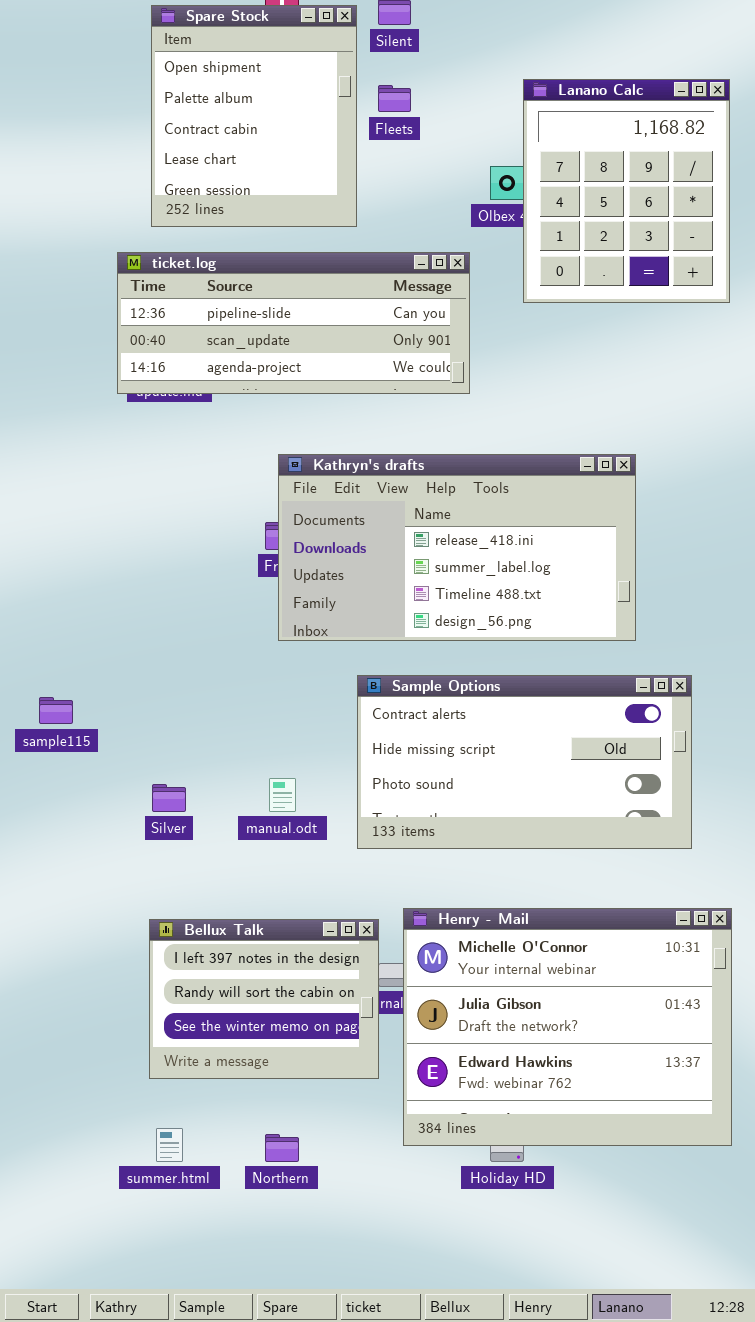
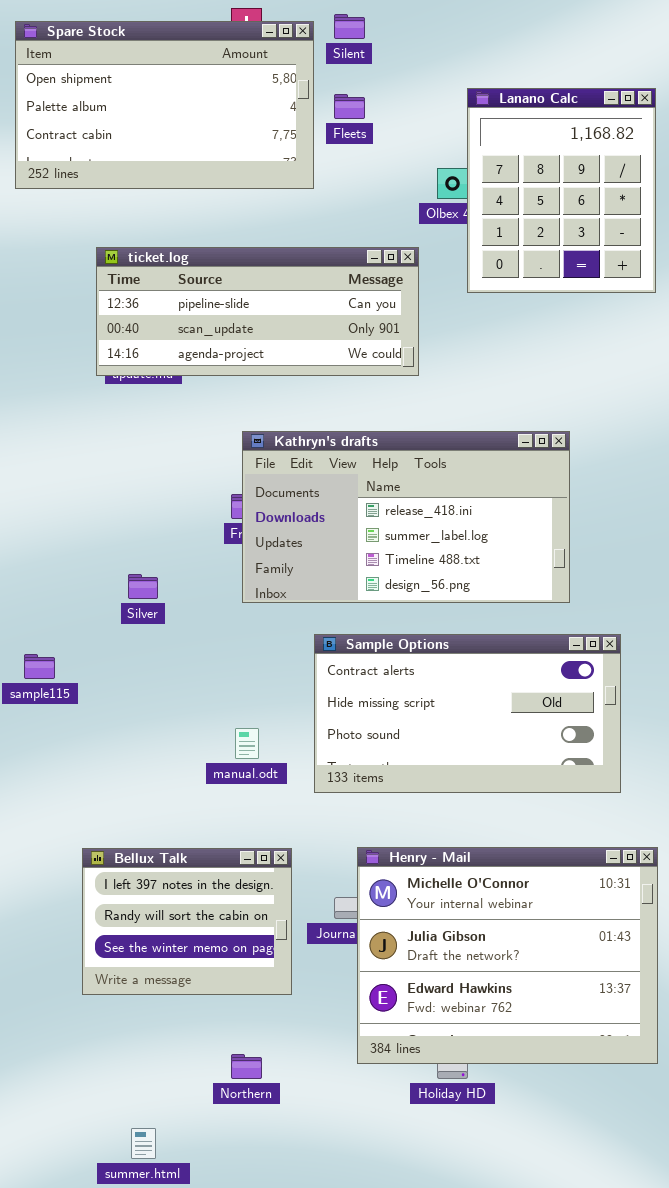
Spare Stock: [151,5,357,227] -> [15,21,314,189], resized
Silver: [152,784,186,812] -> [128,574,158,599], moved
Bellux Talk: [149,919,379,1079] -> [82,848,292,995], moved
summer.html: [156,1128,183,1162] -> [131,1128,156,1159], moved

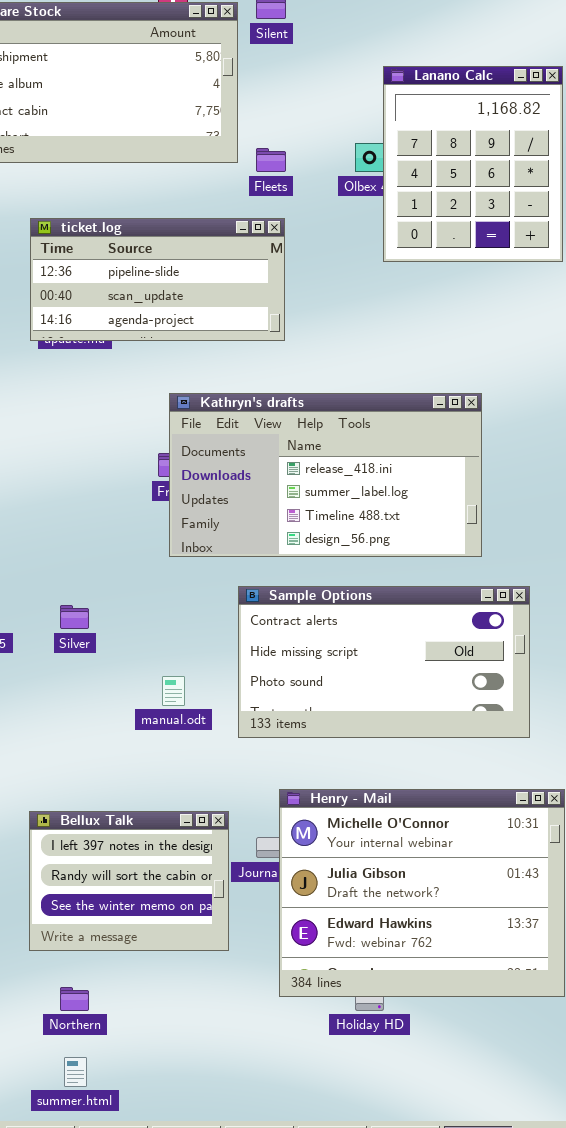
Fleets: [334,94,365,119] -> [256,148,286,172], moved
ticket.log: [96,247,419,376] -> [30,218,285,341], resized
Silver: [128,574,158,599] -> [60,605,89,629], moved
Bellux Talk: [82,848,292,995] -> [29,811,229,951], moved
Northern: [231,1054,262,1079] -> [60,987,89,1011], moved

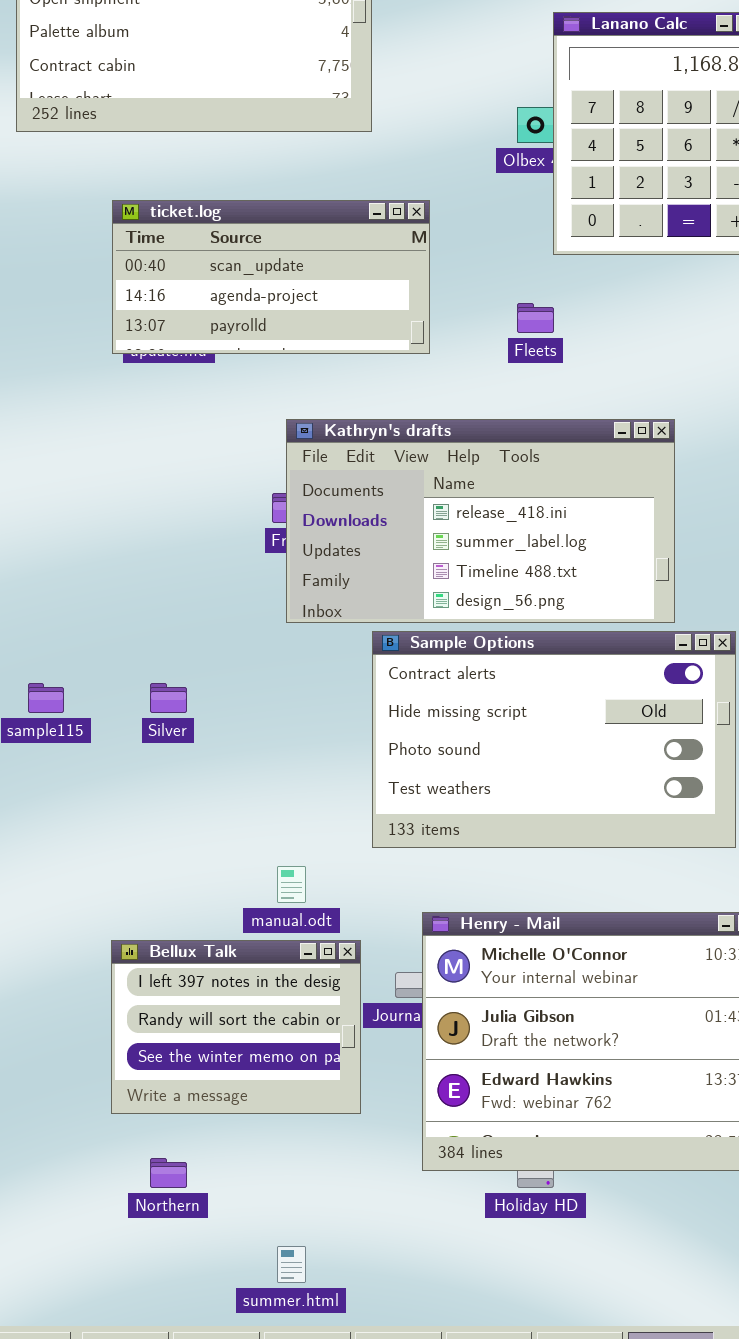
Fleets: [256,148,286,172] -> [517,303,554,333], moved
ticket.log: [30,218,285,341] -> [112,200,430,354], scrolled down 1 row
Sample Options: [238,586,530,738] -> [372,631,736,848], resized
manual.odt: [162,676,185,706] -> [277,866,306,903], moved
summer.html: [64,1057,87,1087] -> [277,1246,306,1283], moved

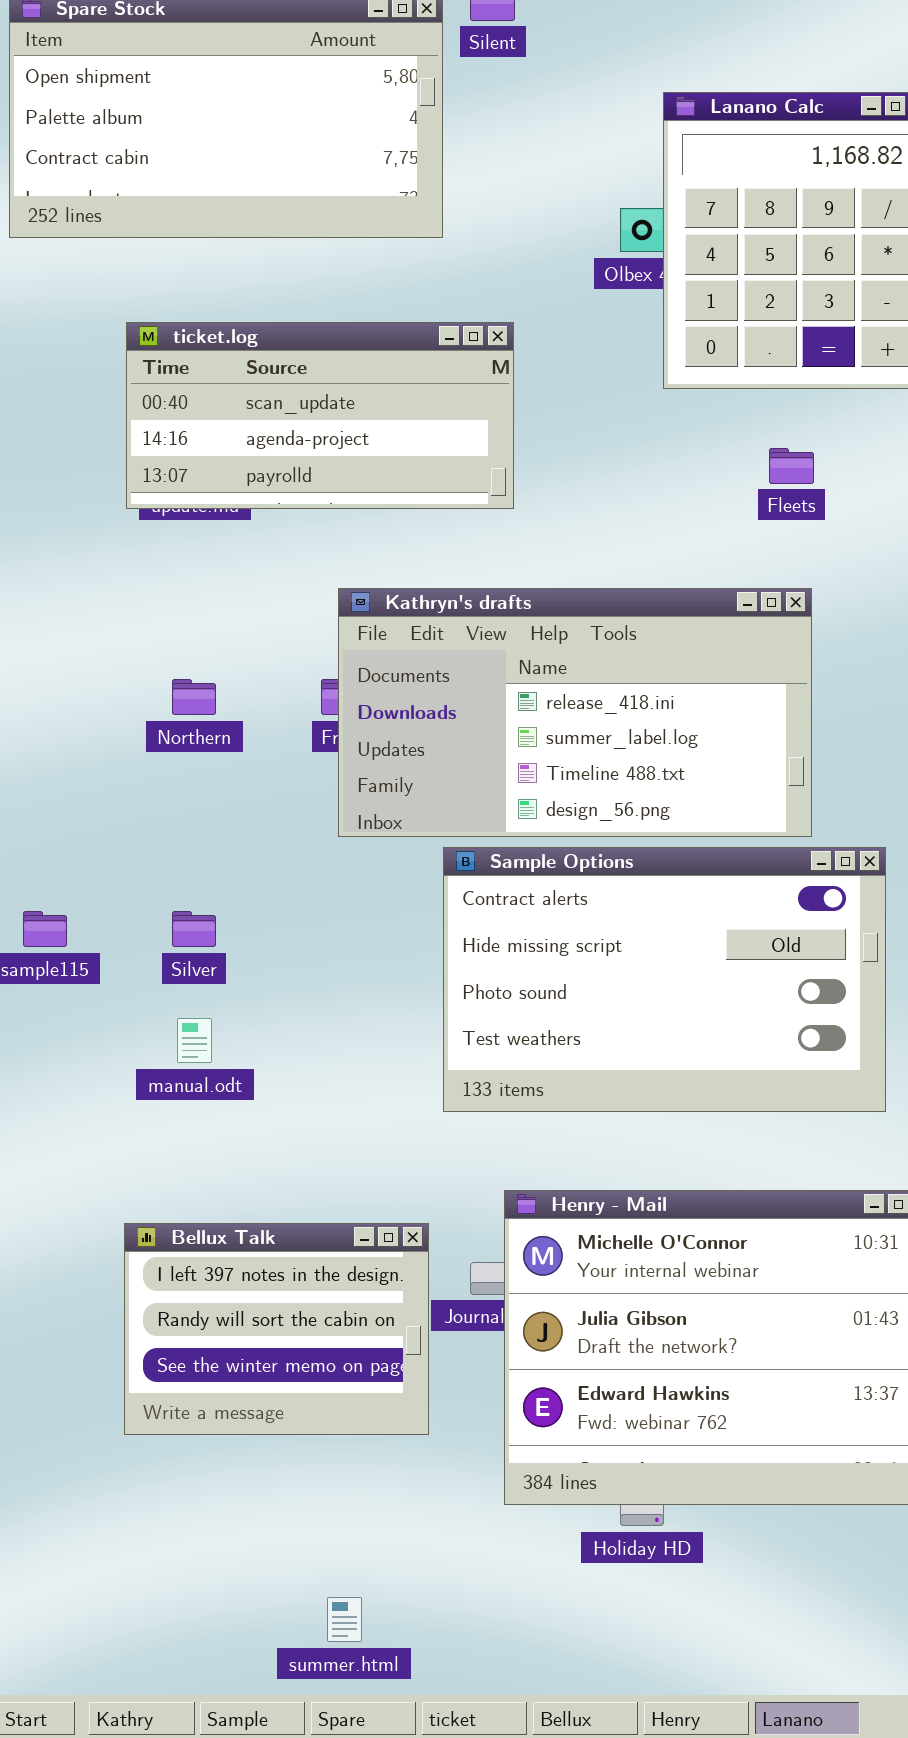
Fleets: [517,303,554,333] -> [769,448,814,484], moved
manual.odt: [277,866,306,903] -> [177,1018,212,1063], moved
Northern: [150,1158,187,1188] -> [172,679,216,715], moved

